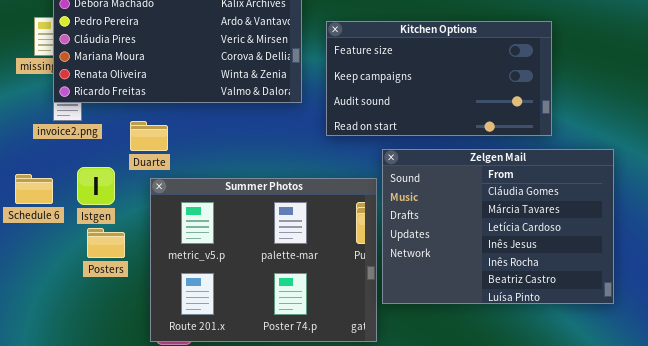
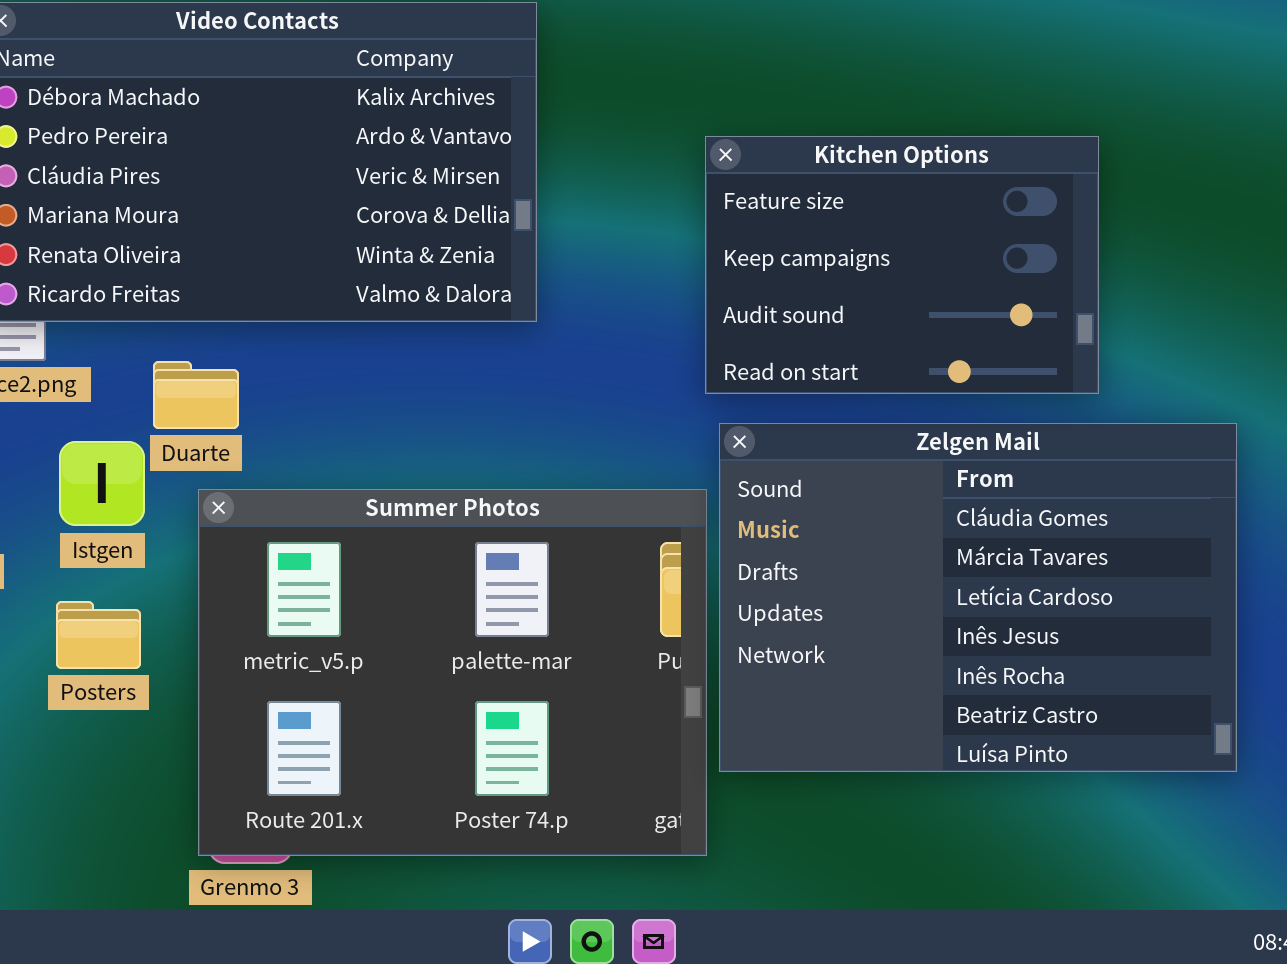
Kitchen Options: [326,21,552,136] -> [705,136,1099,394], resized
Istgen: [77,167,115,205] -> [59,441,145,526], moved

